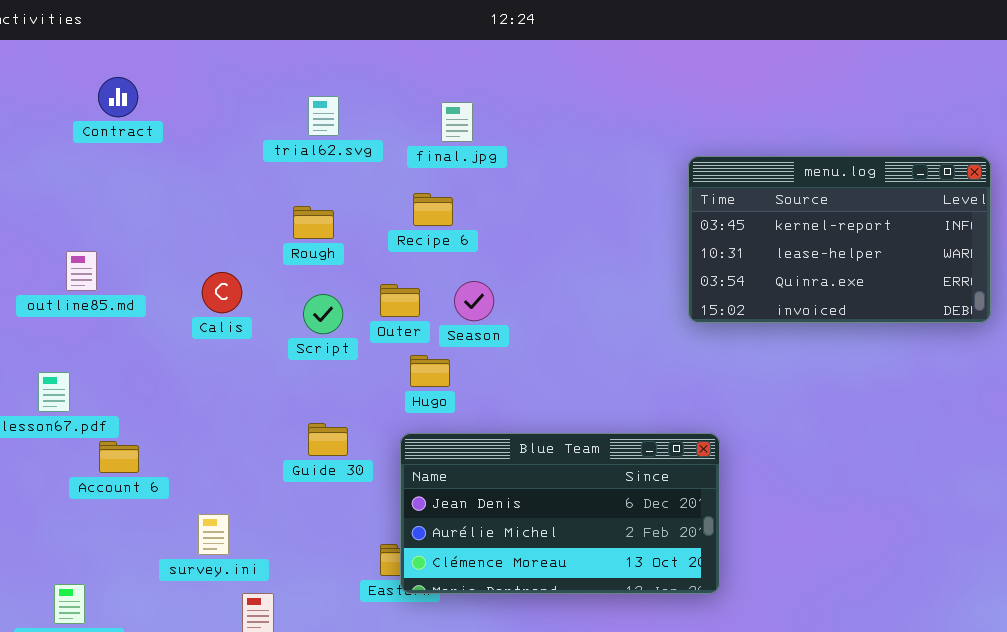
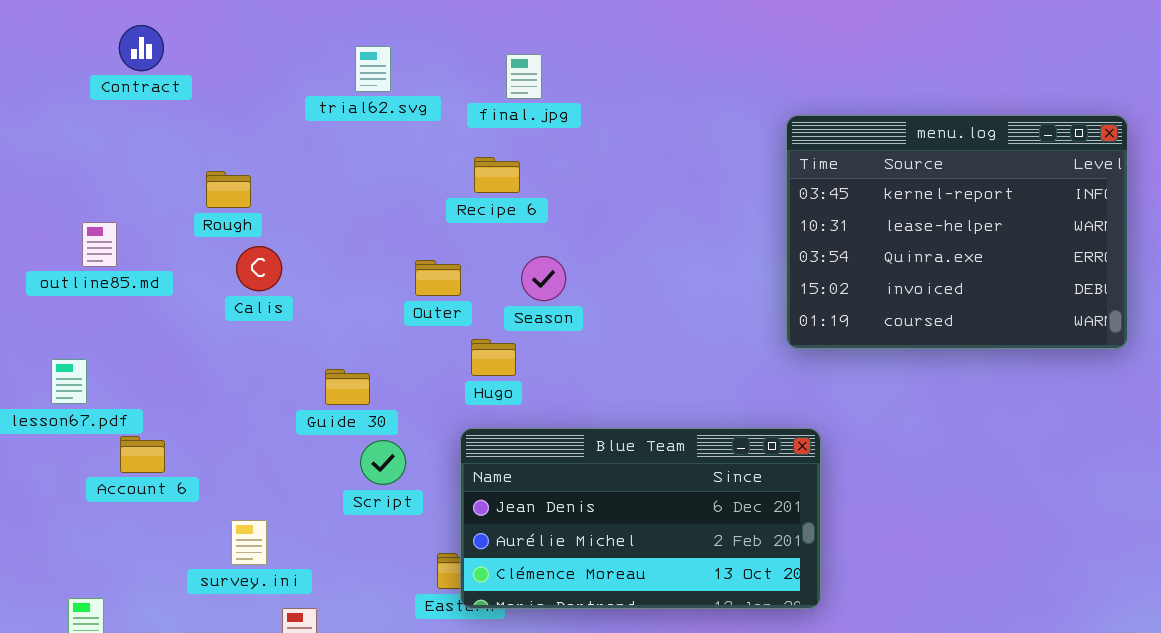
menu.log: [688,156,991,323] -> [786,115,1128,349], resized
Rough: [293,206,334,239] -> [206,171,251,208], moved
Outer: [380,284,420,317] -> [415,260,461,296], moved
Script: [303,294,343,334] -> [360,440,406,485], moved
Guide 30: [308,423,348,456] -> [325,369,370,405], moved

